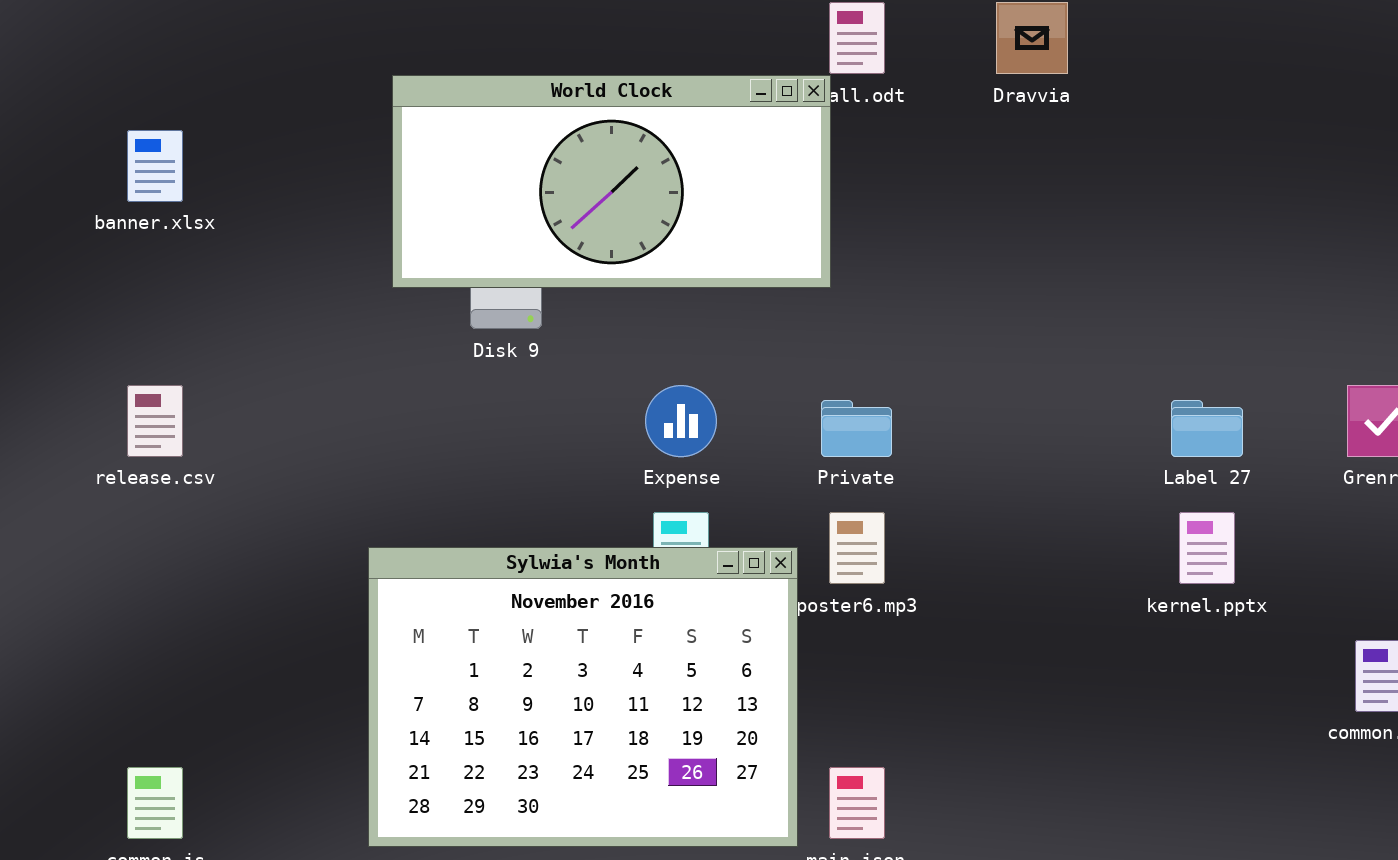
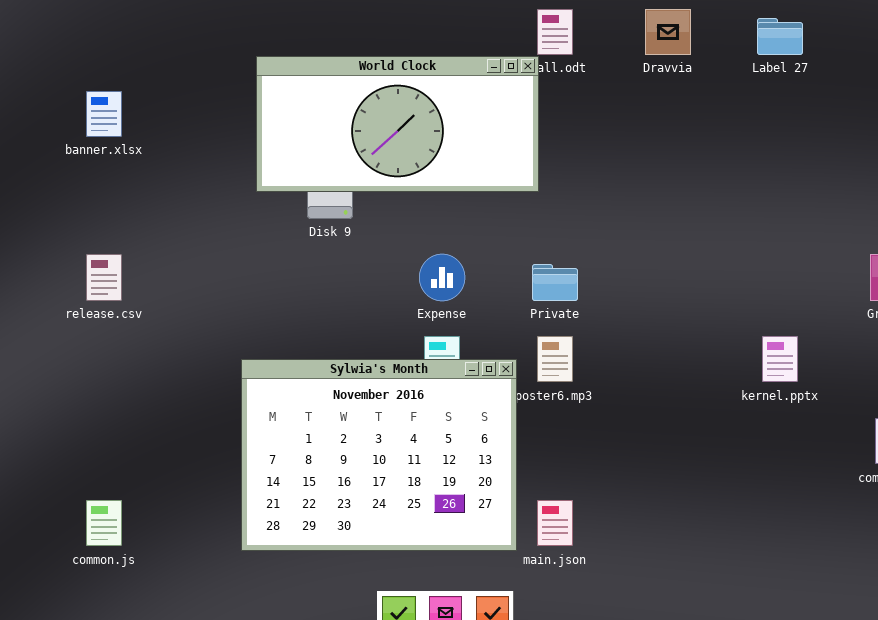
Label 27: [1171,400,1243,457] -> [757,18,803,55], moved

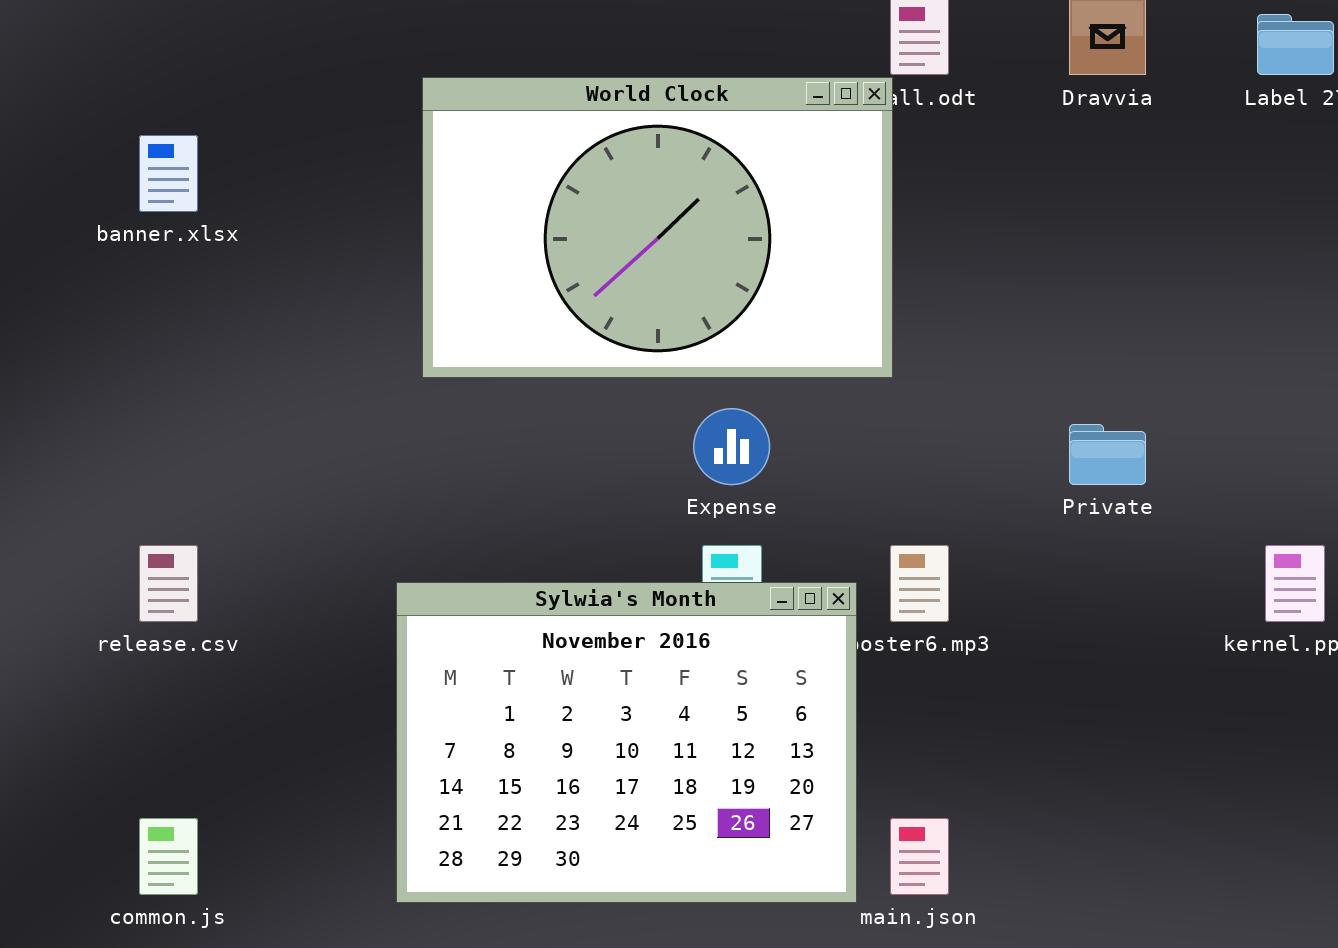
World Clock: [256,56,539,192] -> [422,77,893,378], resized
release.csv: [86,254,122,301] -> [139,545,198,622], moved
Private: [532,264,578,301] -> [1069,424,1146,485], moved

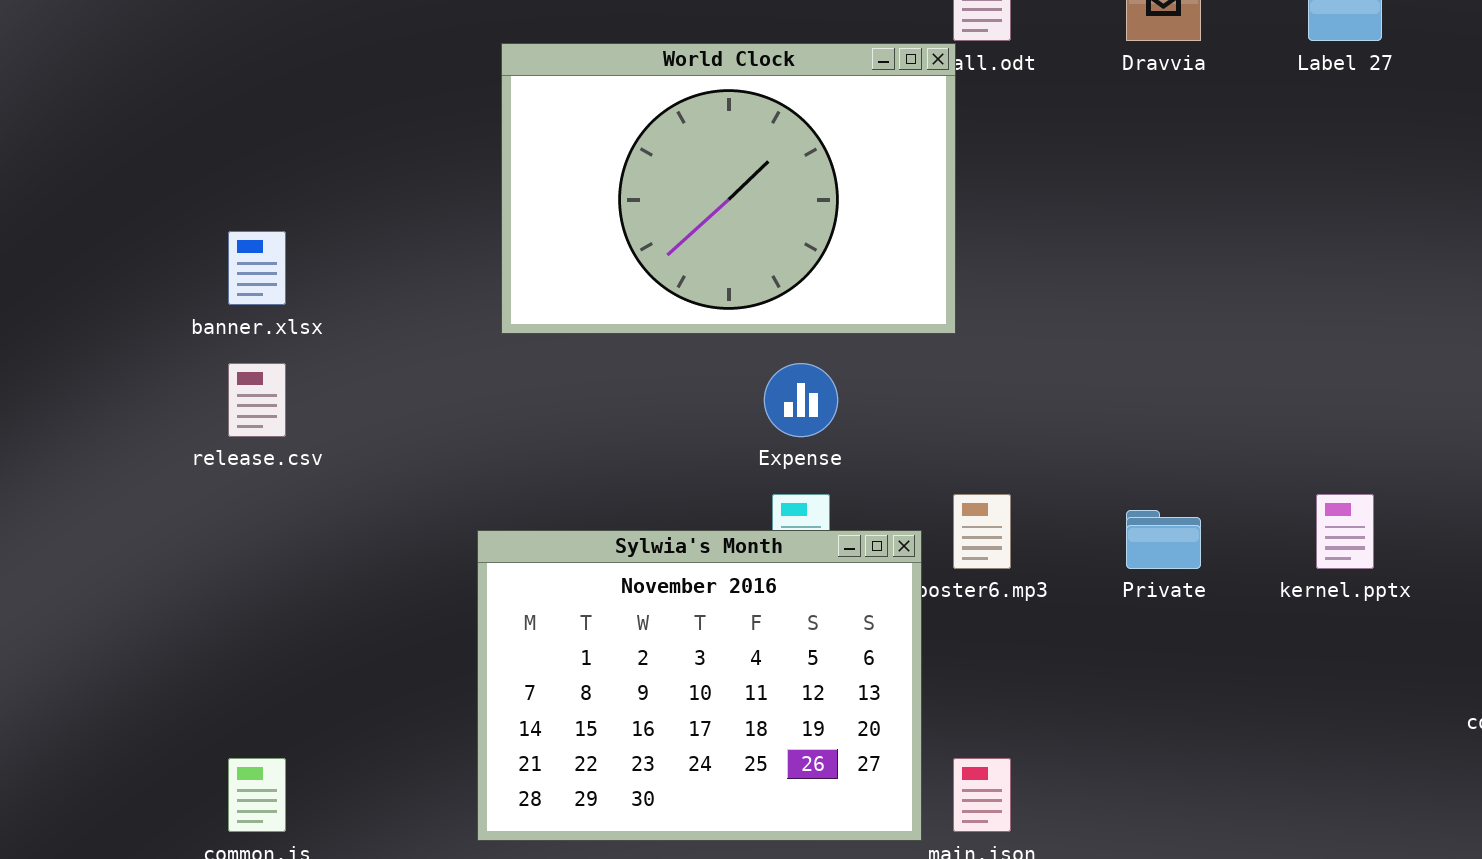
banner.xlsx: [139,135,198,212] -> [228,231,286,305], moved
Private: [1069,424,1146,485] -> [1126,510,1201,569], moved
release.csv: [139,545,198,622] -> [228,363,286,437], moved

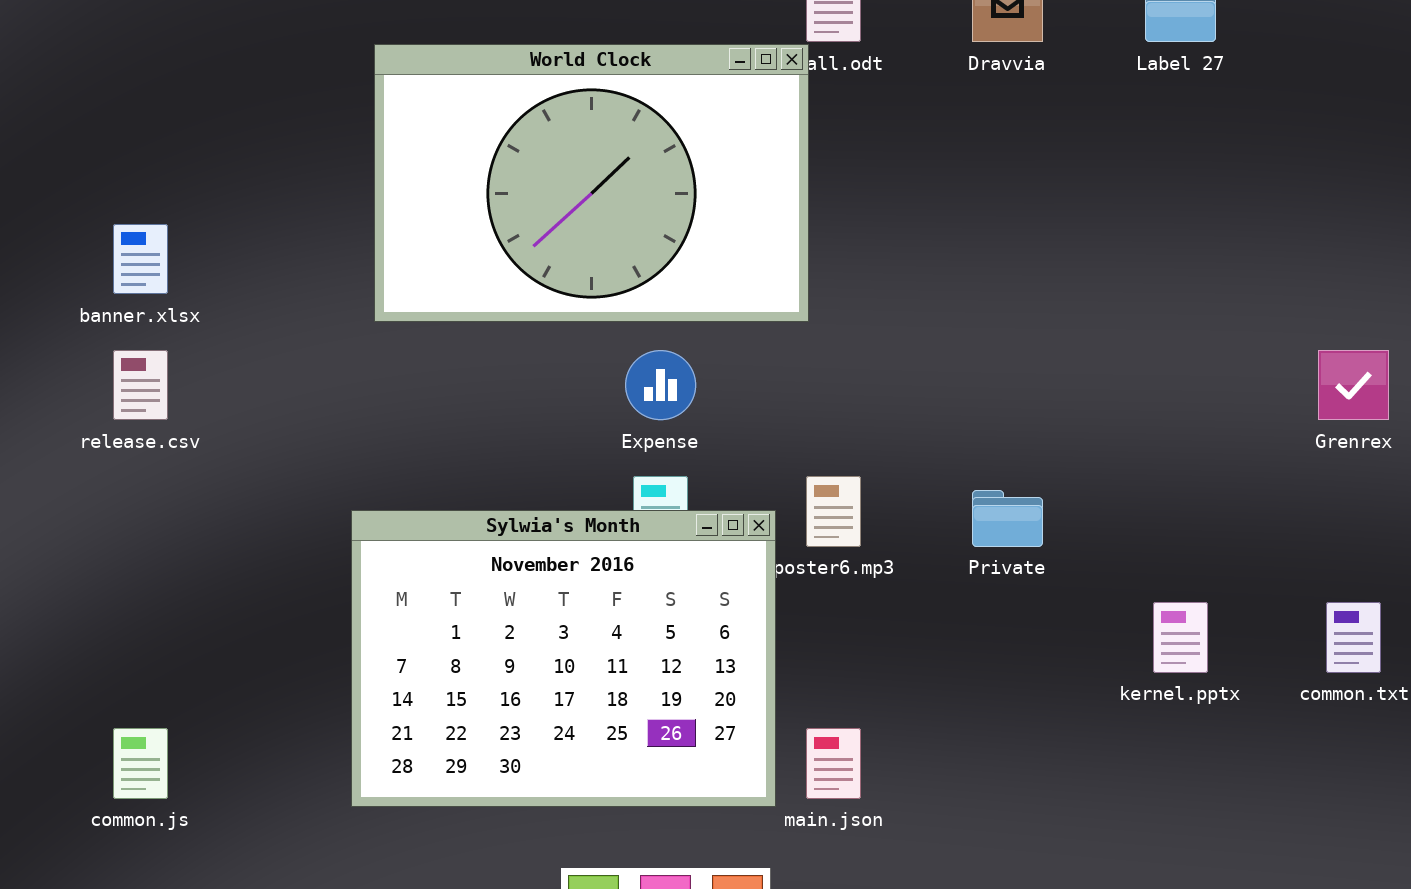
kernel.pptx: [1316,494,1374,569] -> [1153,602,1208,673], moved

